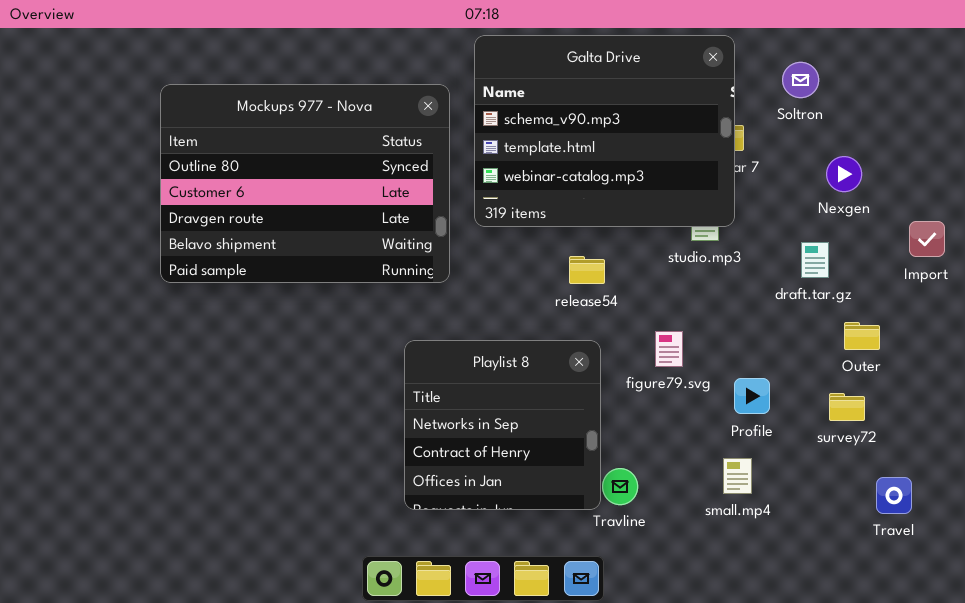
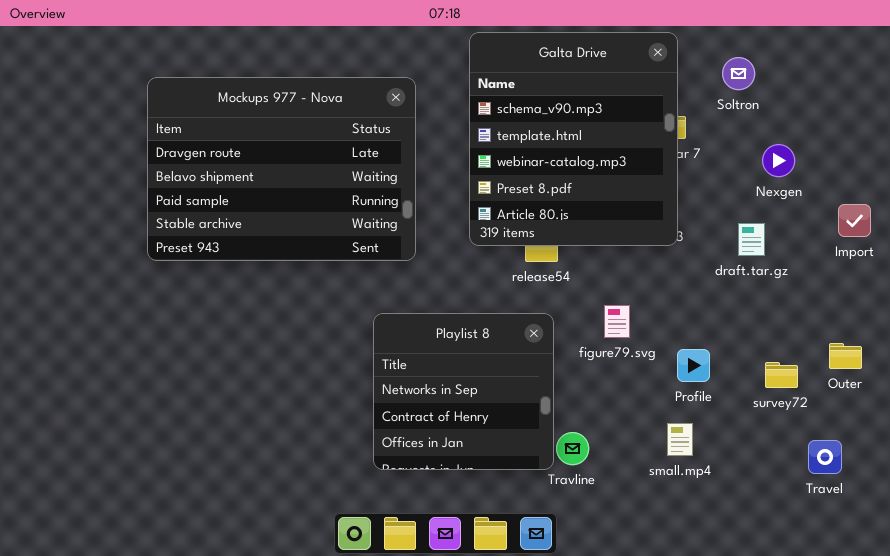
Galta Drive: [474,35,735,227] -> [469,32,678,246], resized
Mockups 977 - Nova: [160,84,450,283] -> [147,77,416,261], scrolled down 2 rows
Outer: [844,322,880,350] -> [829,343,862,369], moved

